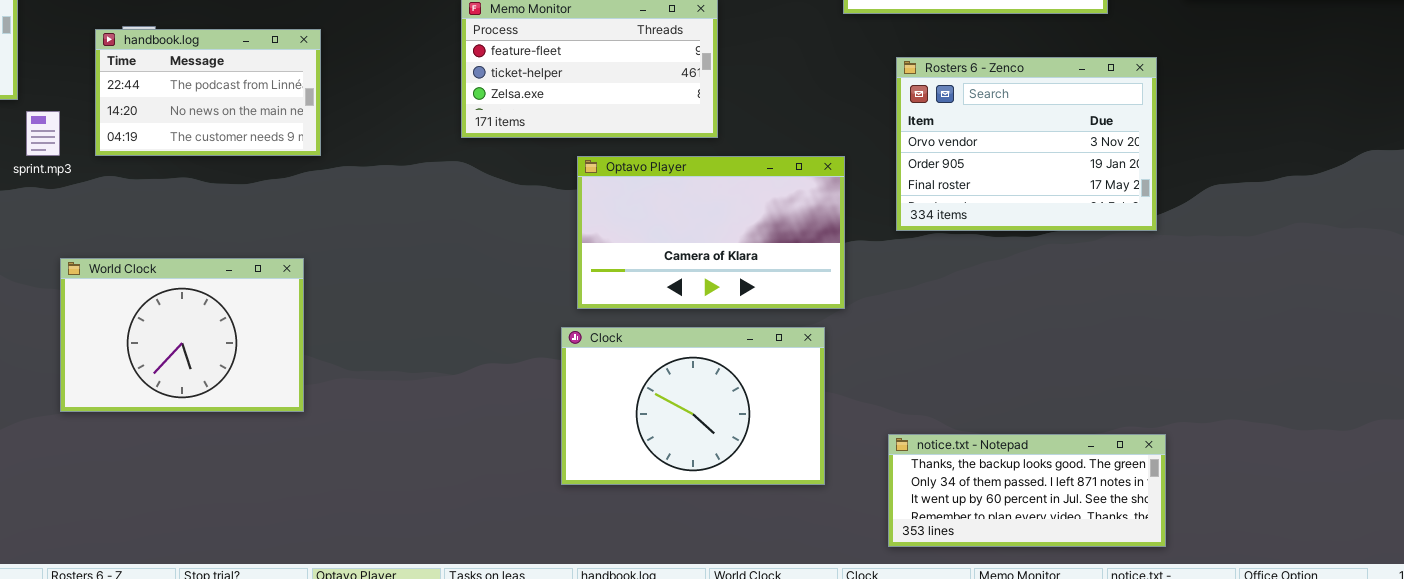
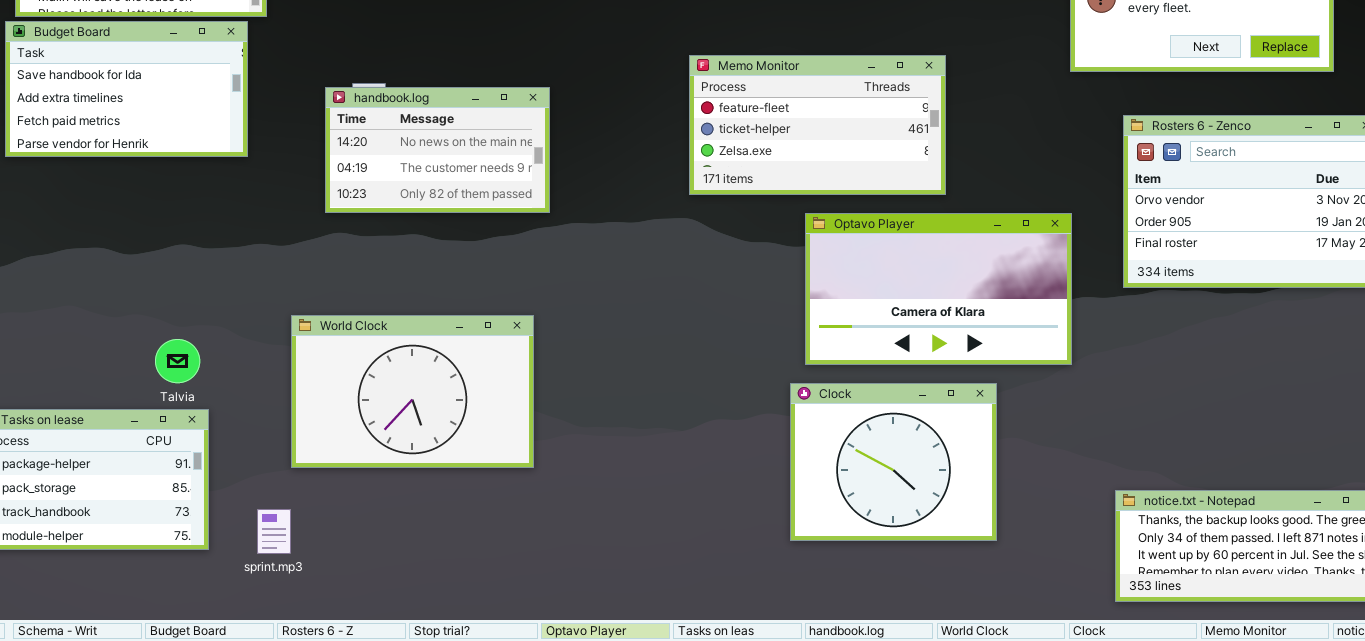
handbook.log: [95,29,321,156] -> [325,87,550,213], scrolled down 1 row
sprint.mp3: [26,111,60,156] -> [257,509,291,554], moved
Clock: [561,327,825,485] -> [790,383,997,541], resized

